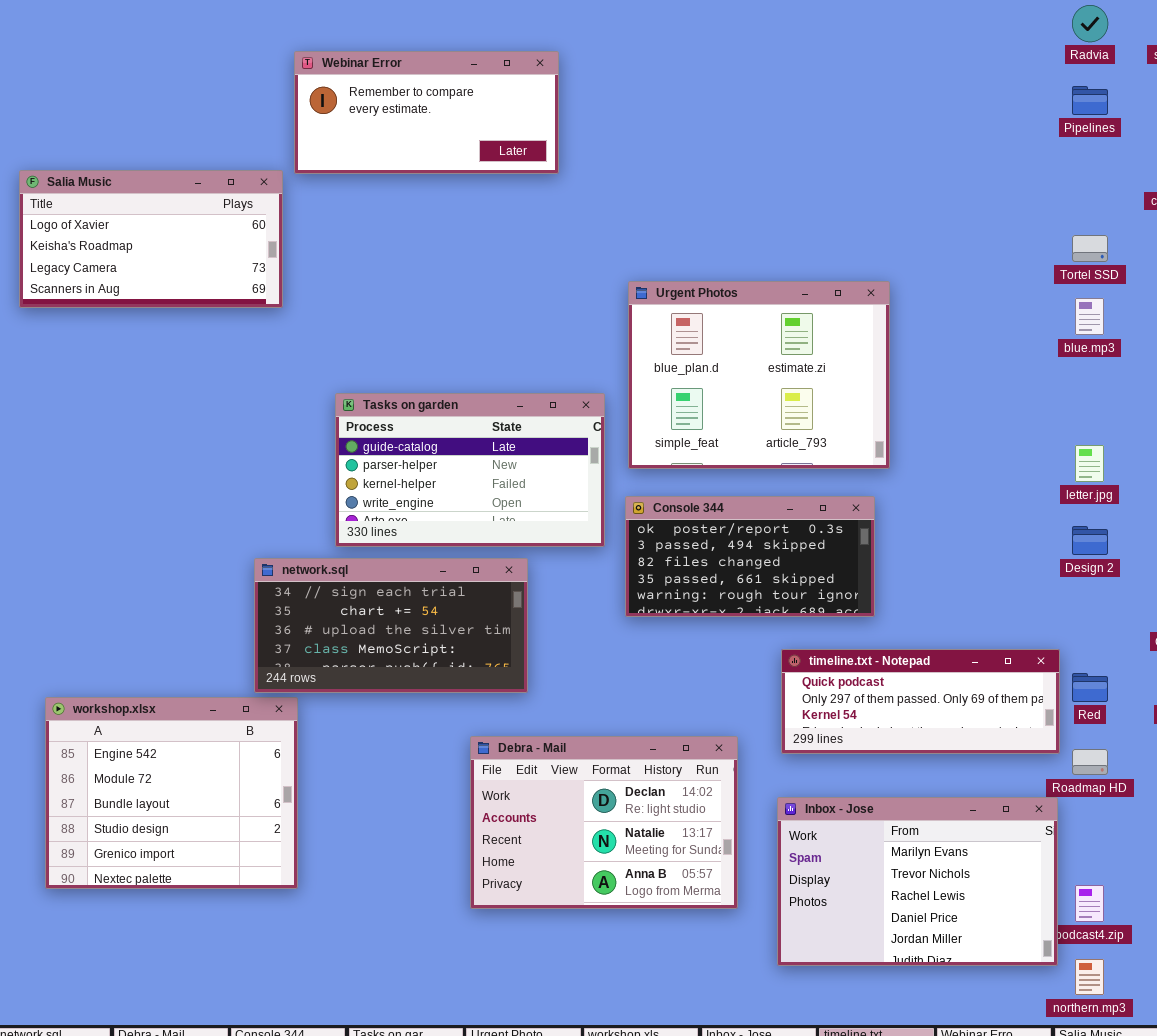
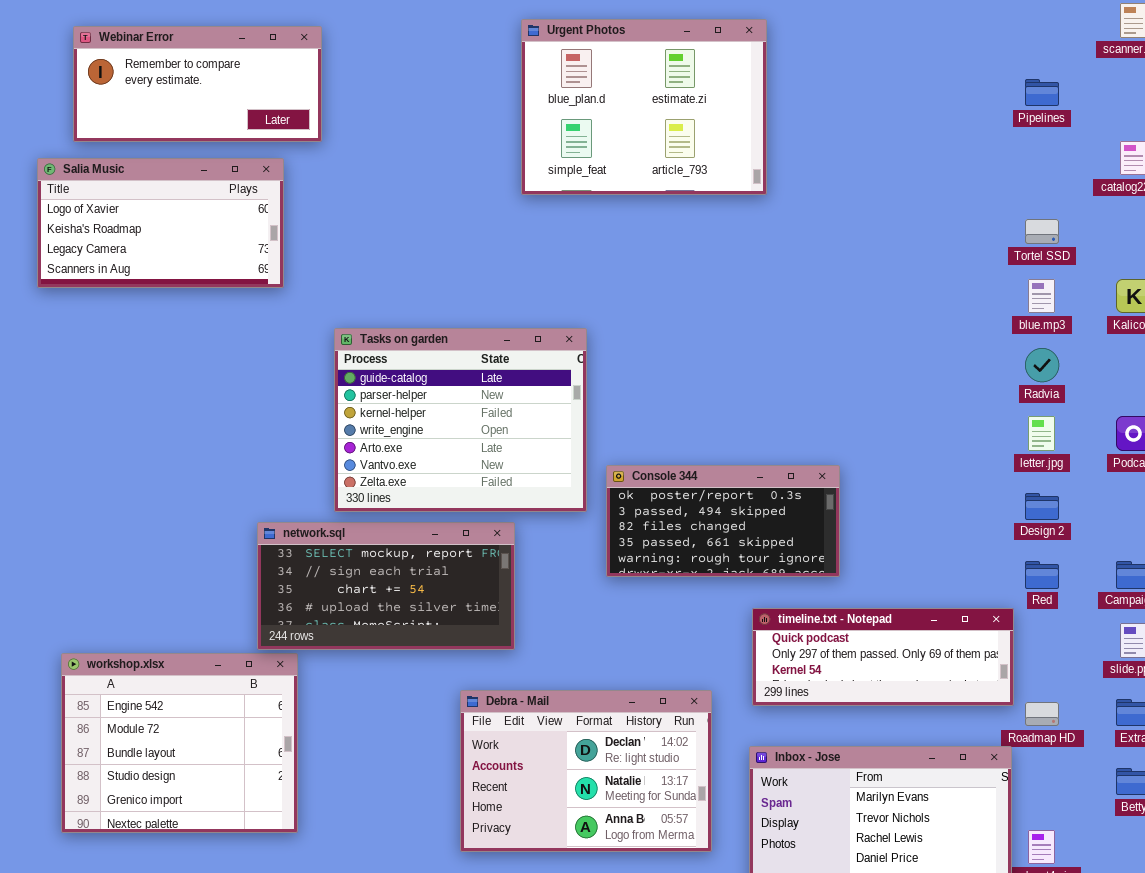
Radvia: [1072,5,1108,42] -> [1025,348,1059,382], moved
Webinar Error: [294,51,559,174] -> [73,26,322,142], moved
Urgent Photos: [628,281,890,469] -> [521,19,767,195], moved
Tasks on garden: [335,393,605,547] -> [334,328,587,512], resized
network.sql: [254,558,528,693] -> [257,522,515,650], scrolled up 1 row
Red: [1072,673,1108,702] -> [1025,561,1059,589], moved

